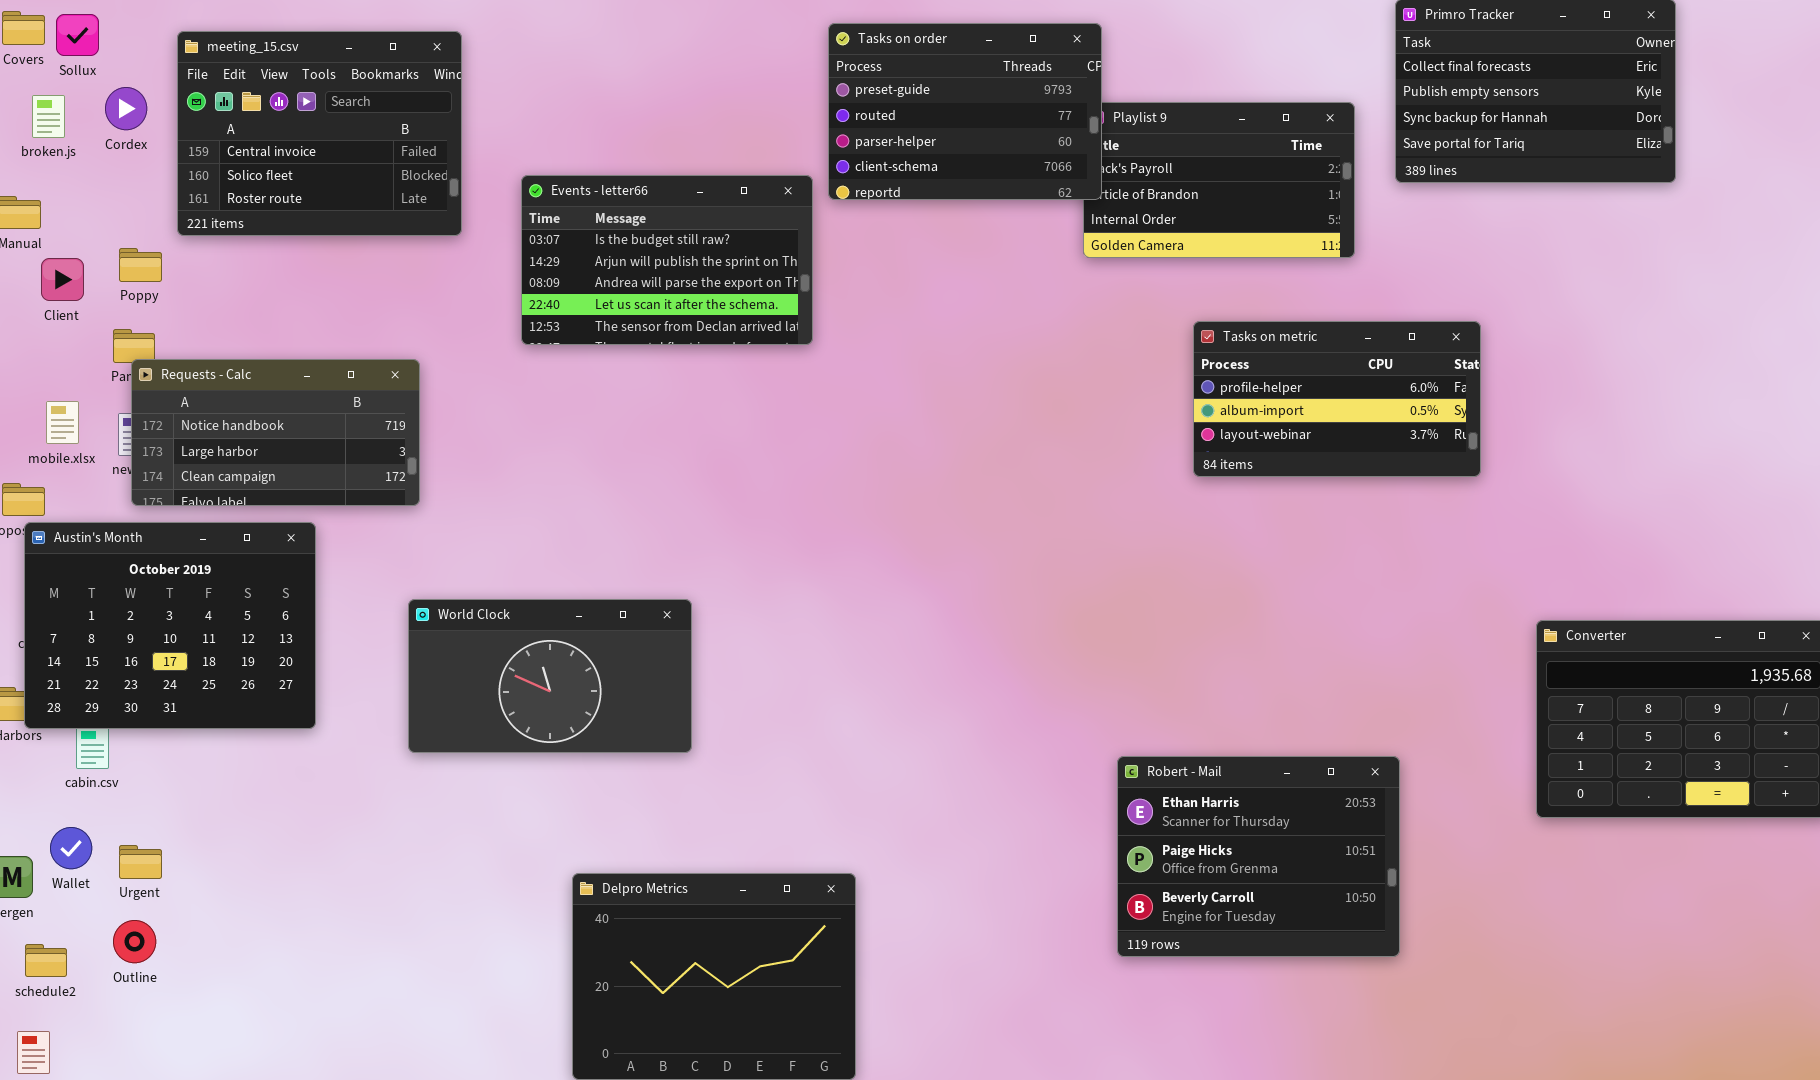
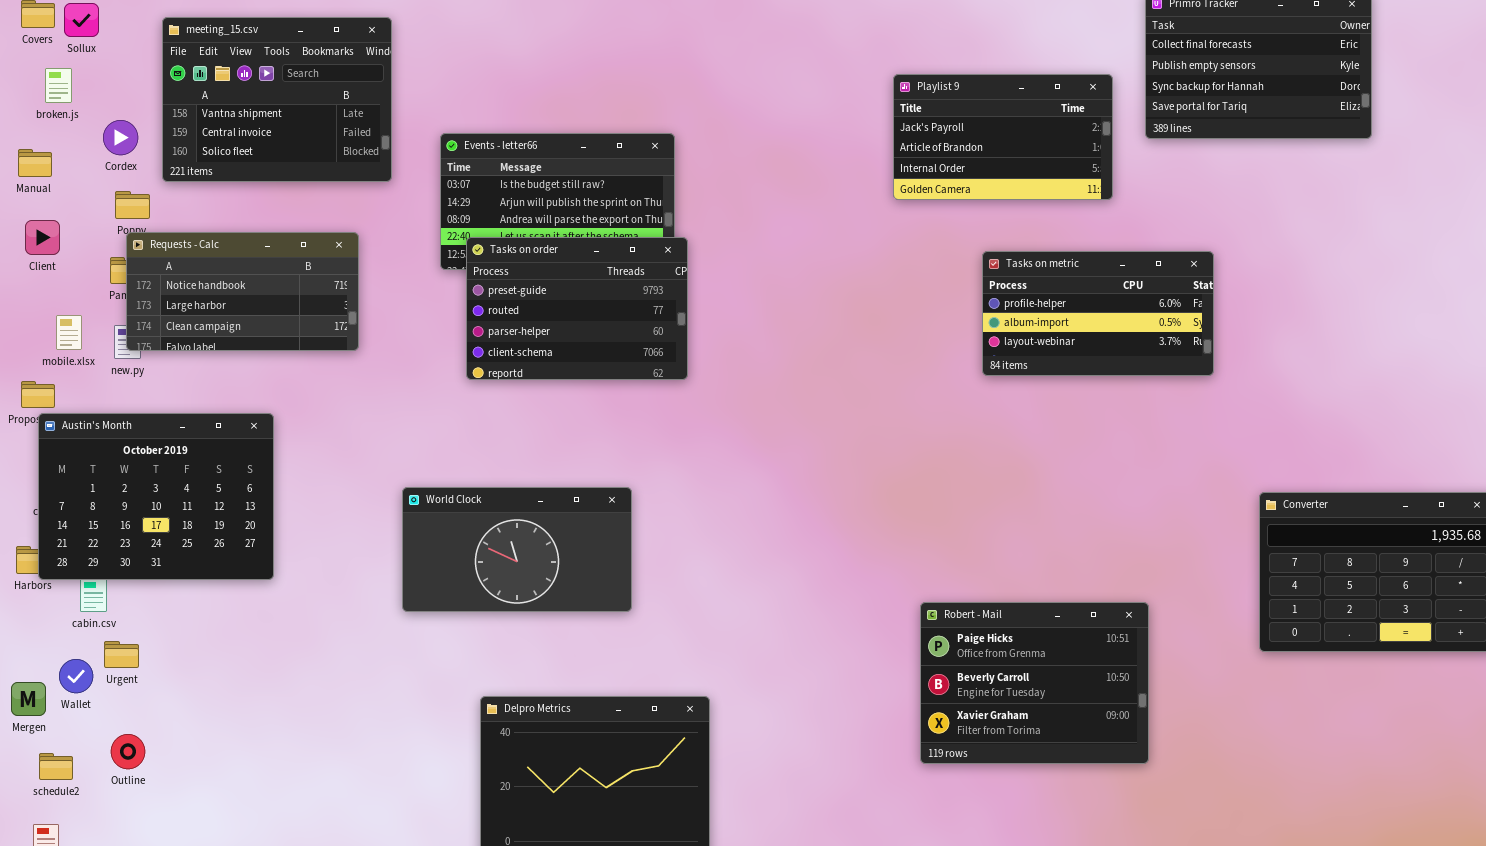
Tasks on order: [828,23,1102,200] -> [466,237,688,380], moved
meeting_15.csv: [177,31,462,236] -> [162,17,392,182], scrolled up 1 row
Cordex: [105,87,147,130] -> [103,120,138,155], moved
Client: [41,258,84,301] -> [25,220,60,255], moved
Requests - Calc: [131,359,420,506] -> [126,232,359,351], moved
World Clock: [408,599,692,753] -> [402,487,632,612], moved
Robert - Mail: [1117,756,1400,957] -> [920,602,1149,764], scrolled down 1 row
Urgent: [119,845,162,879] -> [104,641,139,668], moved

